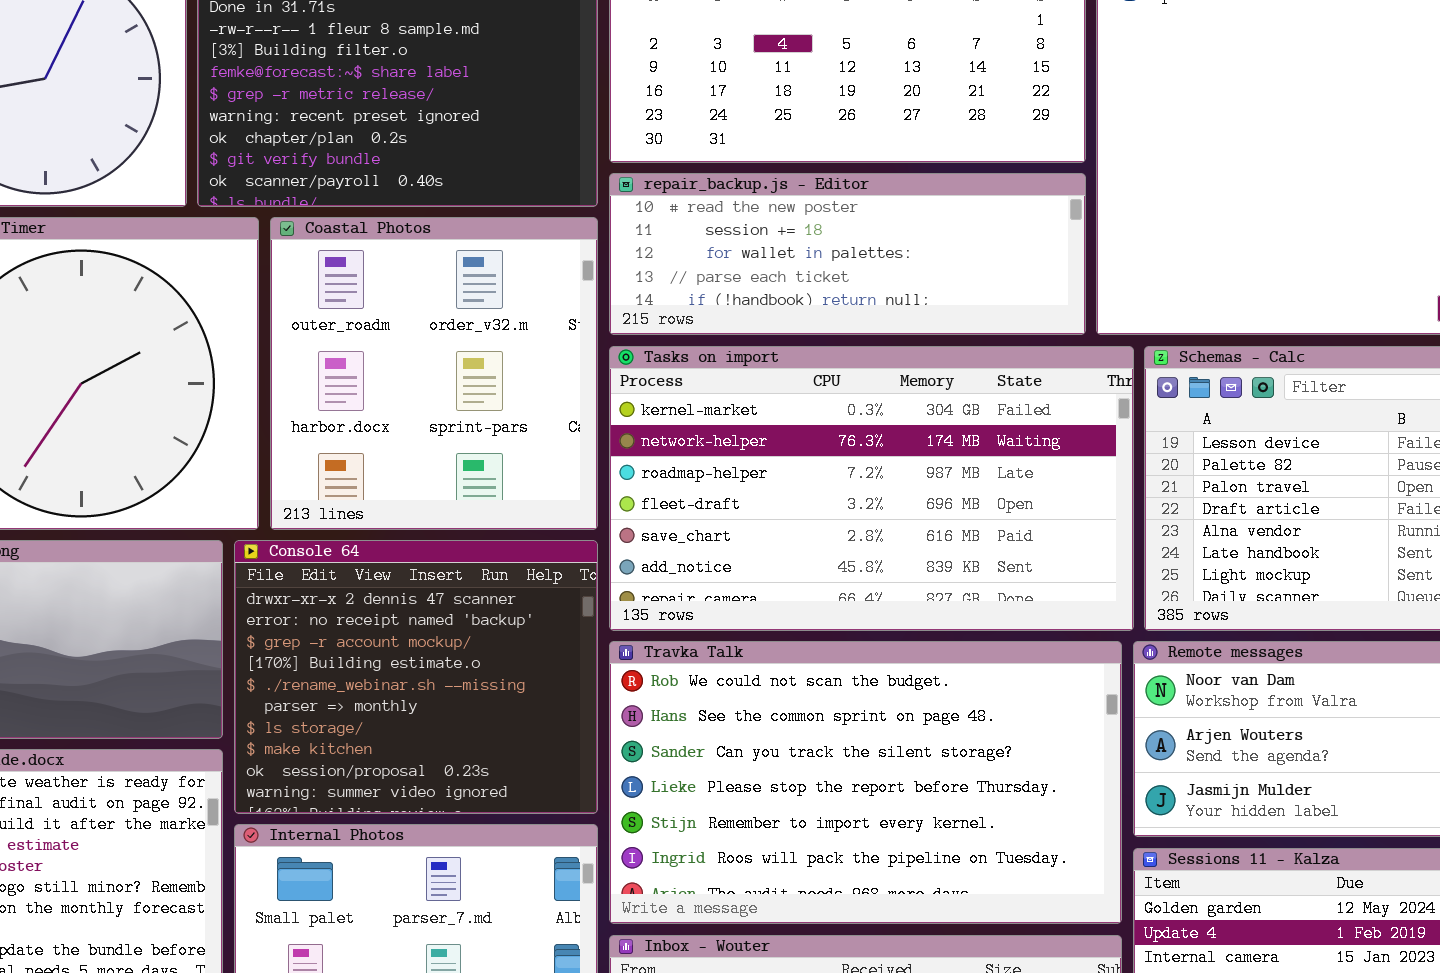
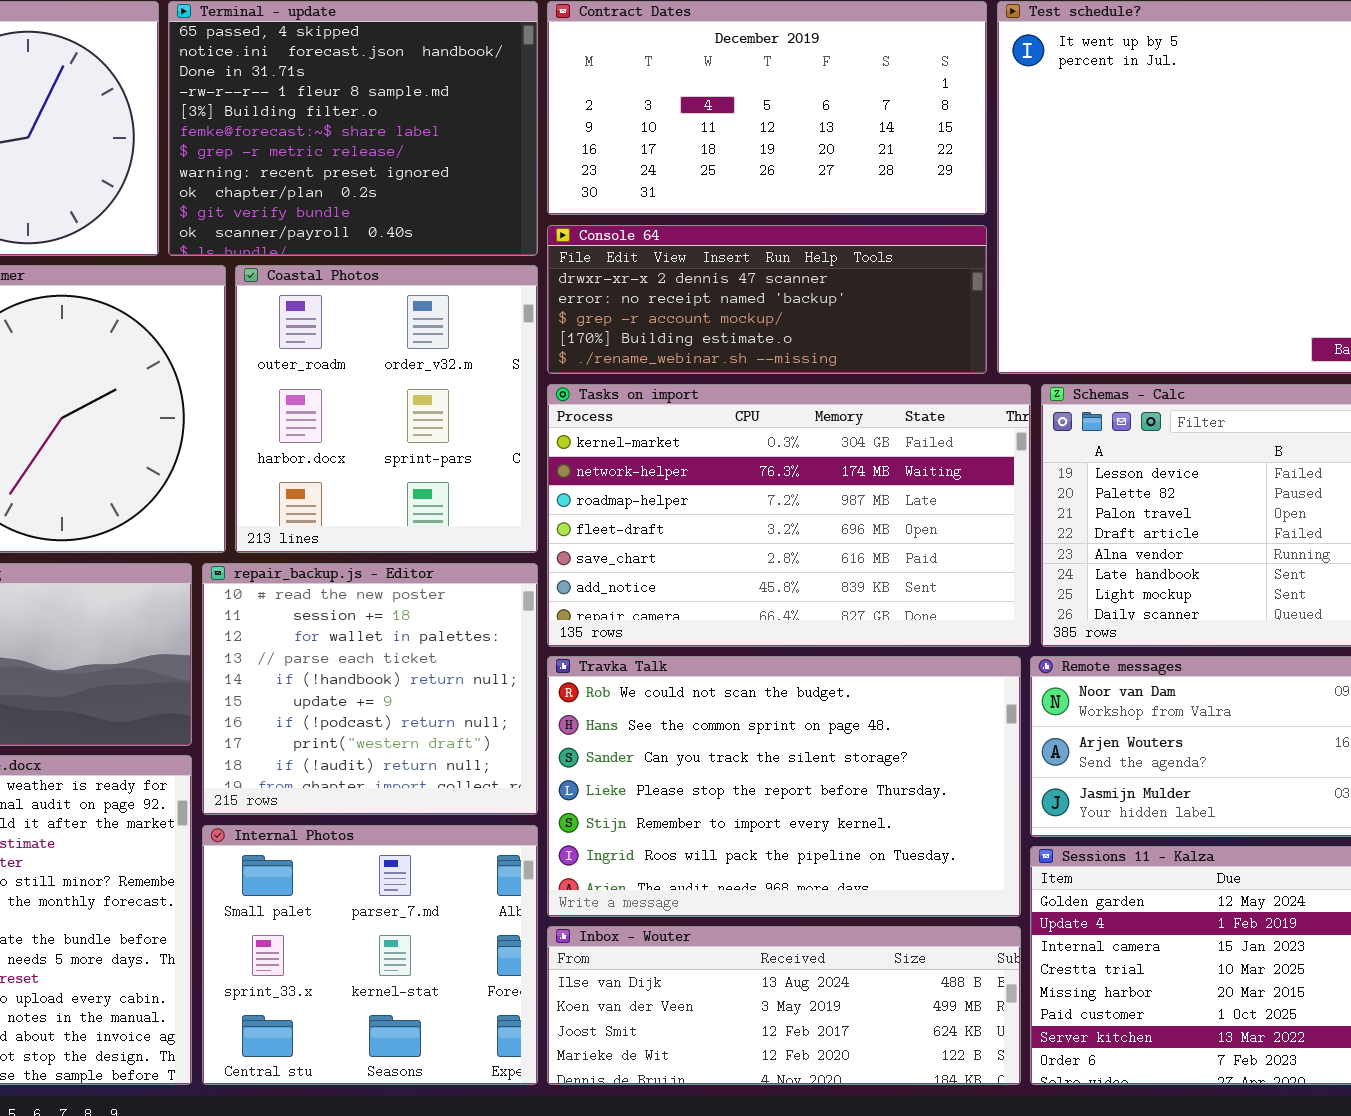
repair_backup.js - Editor: [609,173,1086,335] -> [202,563,538,815], moved, resized
Console 64: [234,540,598,814] -> [547,225,987,374], moved, resized

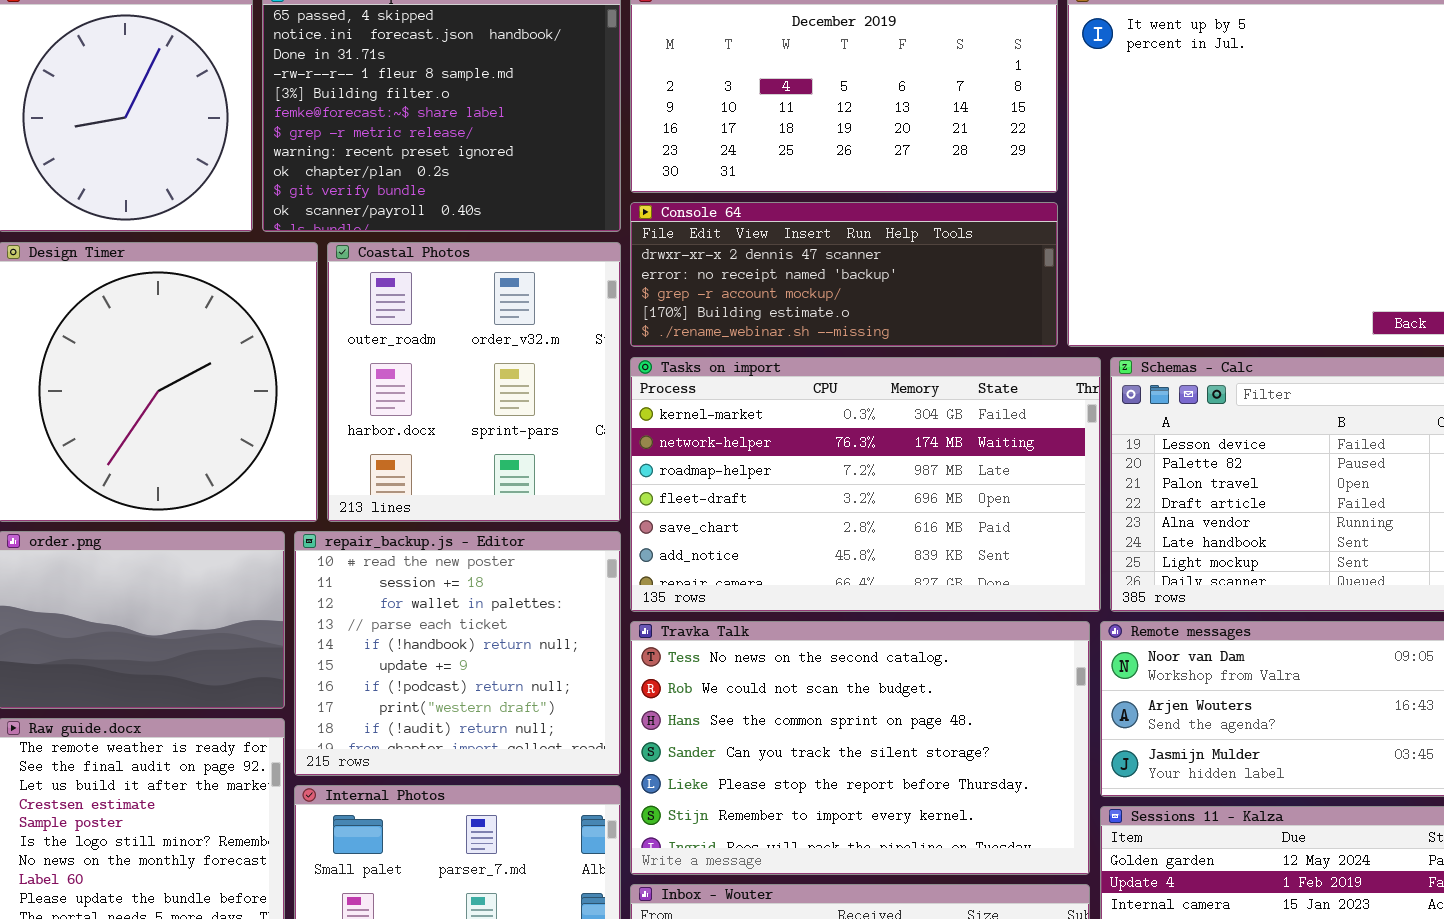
Travka Talk: [547,656,1021,917] -> [630,621,1090,875], scrolled up 1 row

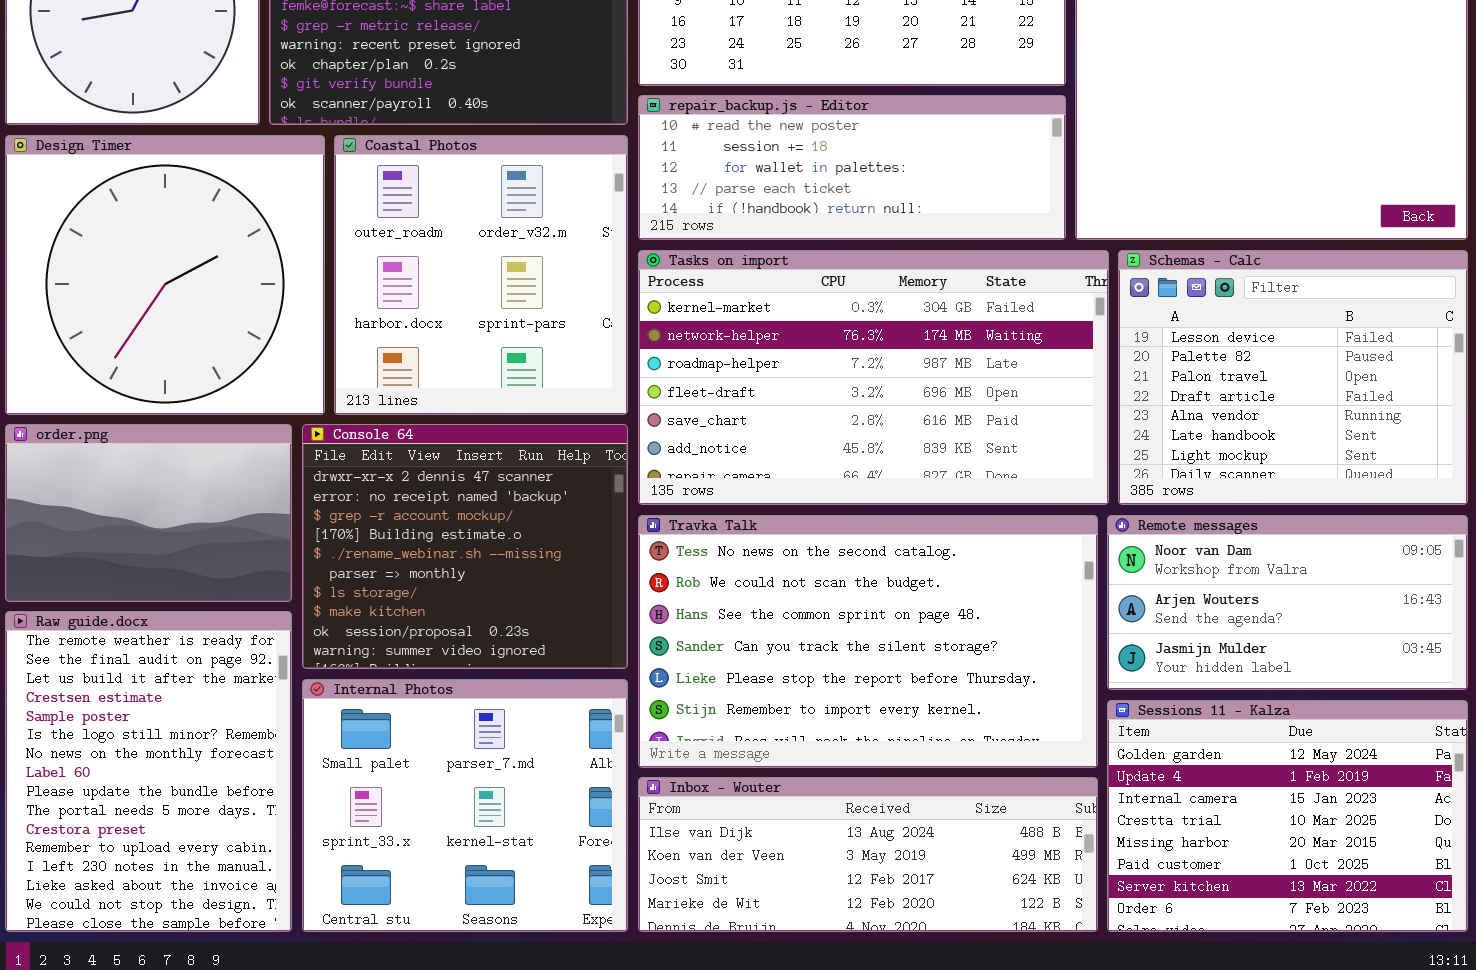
Console 64: [630,202,1058,347] -> [302,424,628,669], moved, resized
repair_backup.js - Editor: [294,531,621,776] -> [638,95,1066,240], moved, resized

